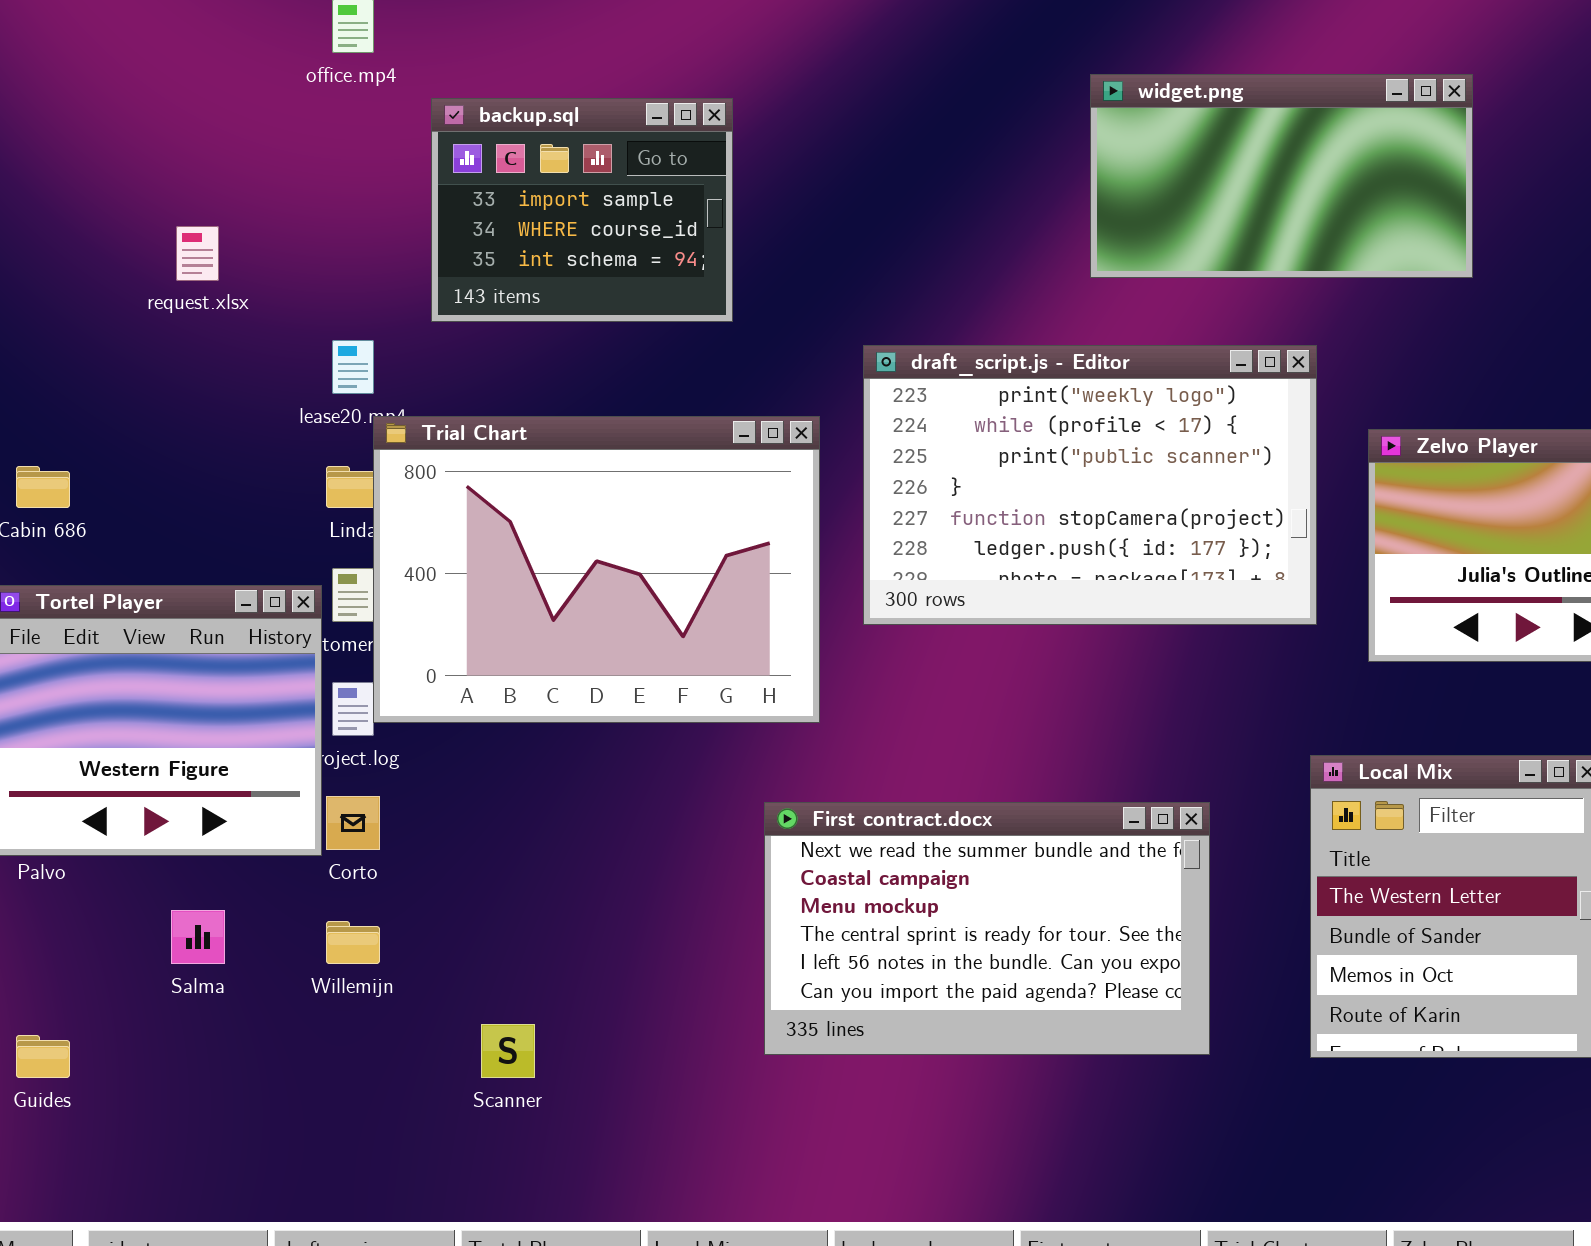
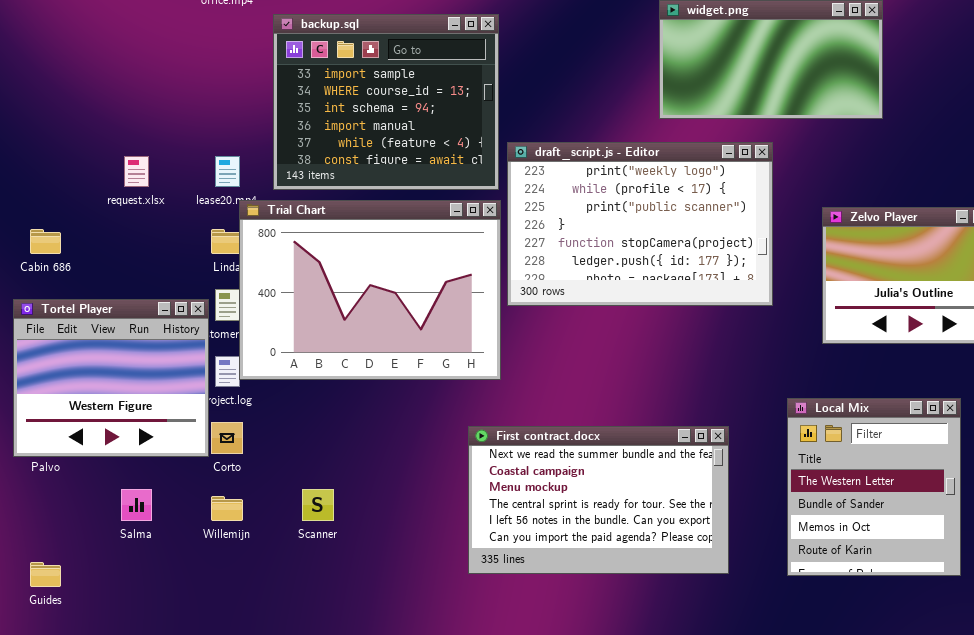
backup.sql: [431,98,733,322] -> [273,14,499,190], resized
request.xlsx: [176,226,219,281] -> [124,156,149,187], moved
draft_script.js - Editor: [863,345,1317,625] -> [507,142,773,306], moved
Scanner: [481,1024,535,1078] -> [302,489,334,521], moved

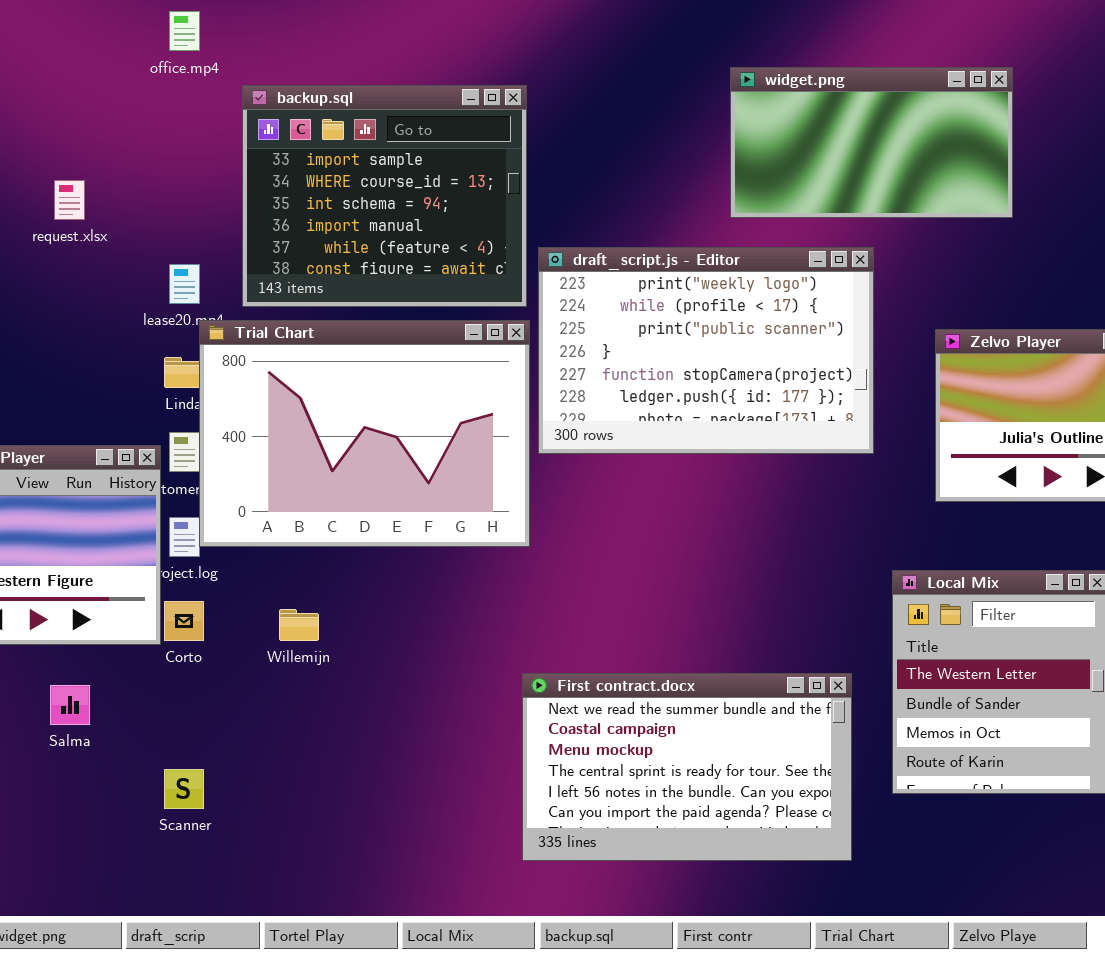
request.xlsx: [124,156,149,187] -> [54,180,85,220], moved
First contract.docx: [468,426,729,574] -> [522,673,852,861], moved
Scanner: [302,489,334,521] -> [164,769,204,809], moved
Willemijn: [211,496,243,521] -> [279,609,319,641], moved

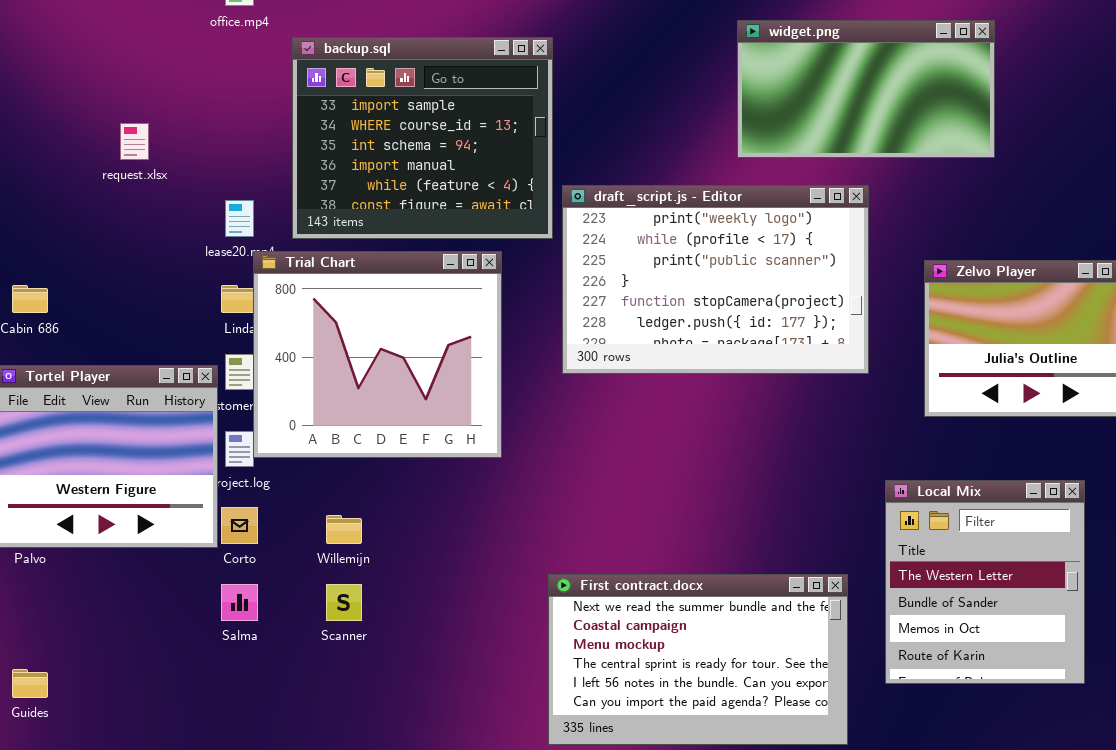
Trial Chart: [199,320,530,547] -> [253,251,502,458], resized
Salma: [50,685,90,725] -> [221,584,258,621], moved
Scanner: [164,769,204,809] -> [326,584,362,621], moved

